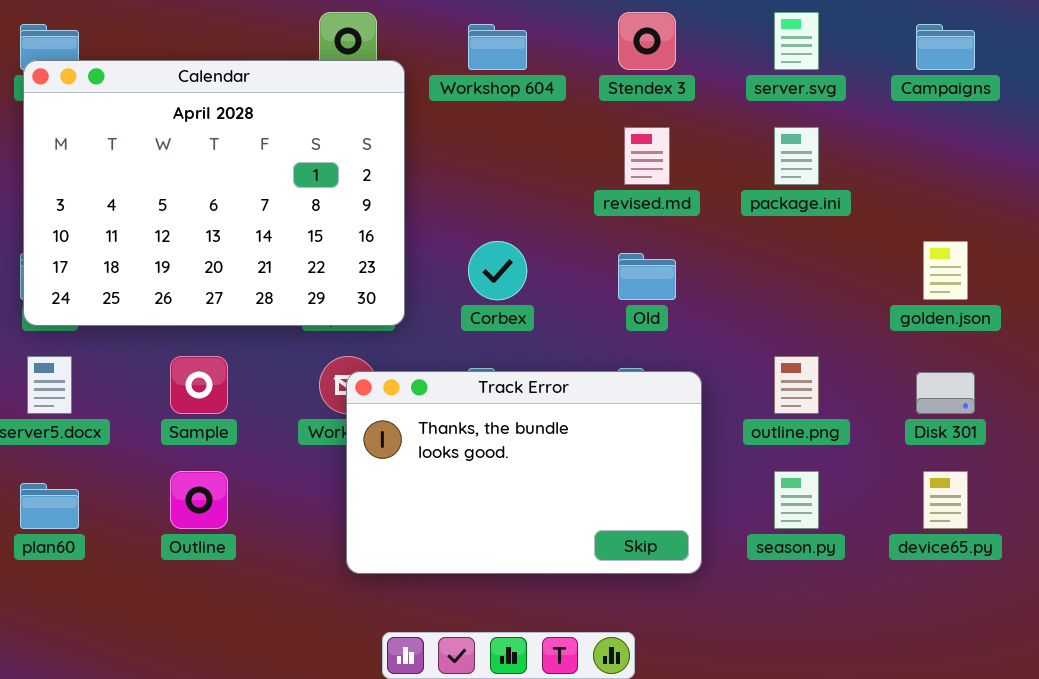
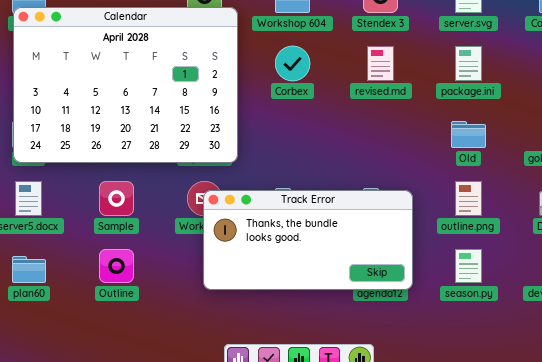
Corbex: [468,241,527,300] -> [275,46,310,81], moved
Old: [618,253,676,300] -> [451,121,486,148], moved
Track Error: [346,371,702,574] -> [203,190,413,290], resized

